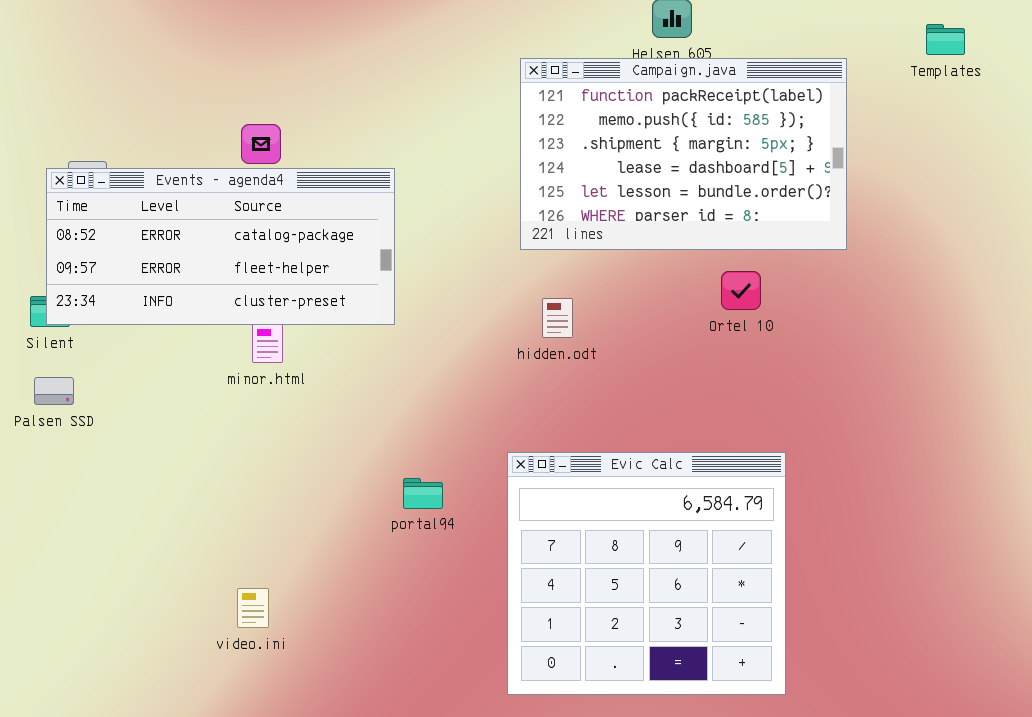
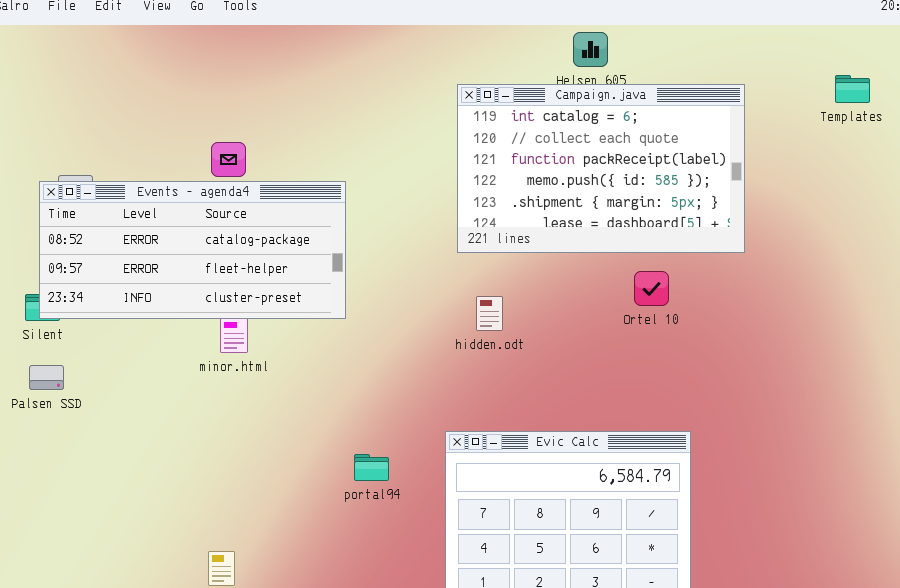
Templates: [926,24,965,55] -> [835,75,870,103], moved
Campaign.java: [520,58,847,250] -> [457,84,745,253], scrolled up 2 rows

